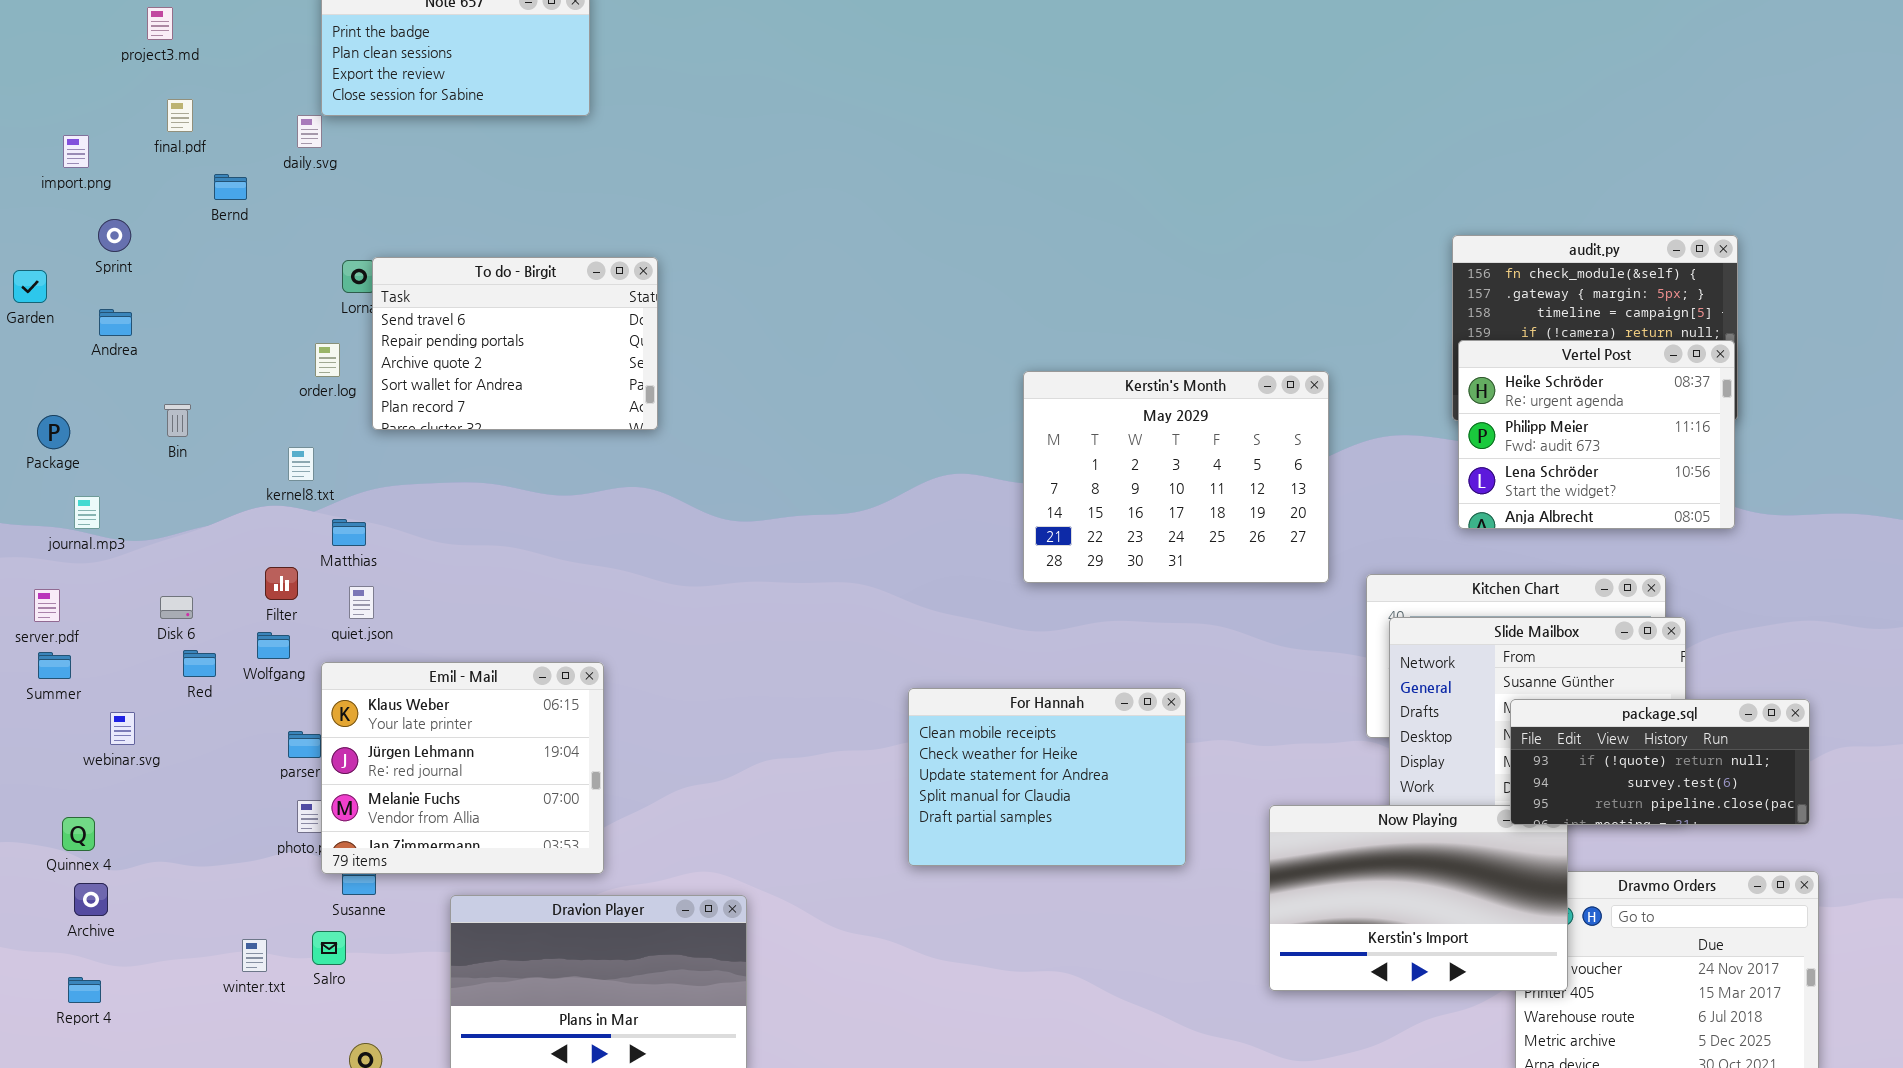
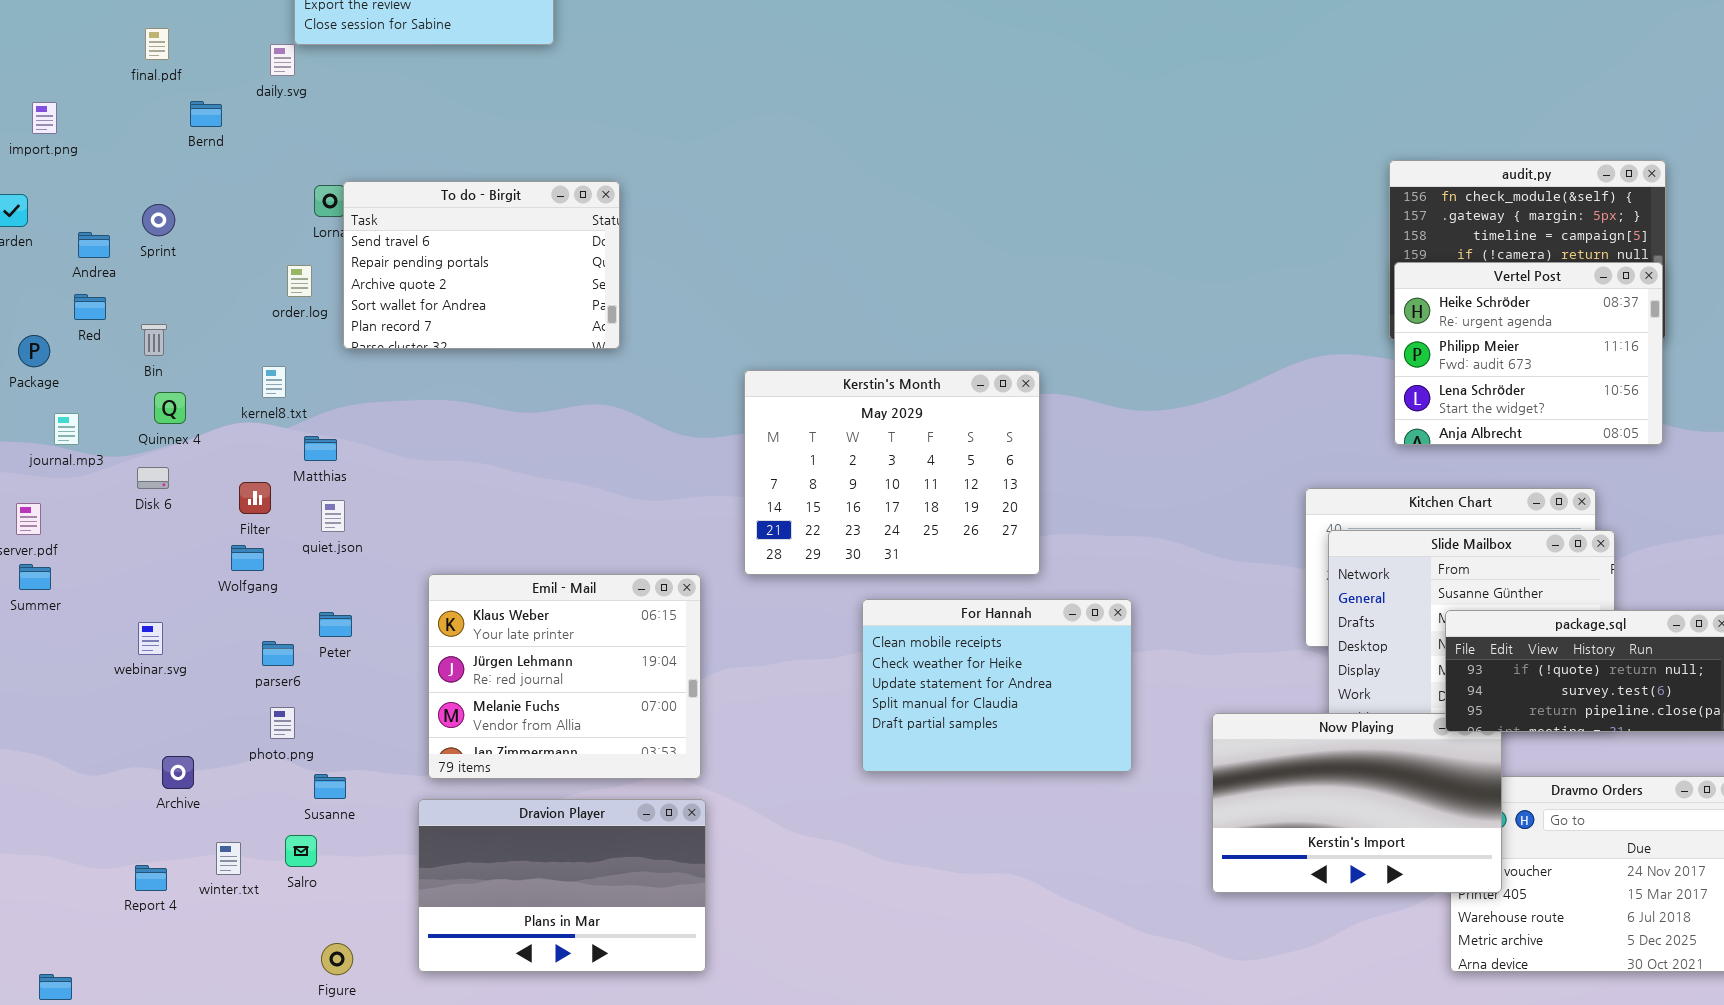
import.png: [63,135,89,168] -> [32,102,57,134], moved
Sprint: [98,219,131,252] -> [142,204,175,236], moved
Kerstin's Month: [1023,371,1329,583] -> [744,370,1040,575], moved
Disk 6: [160,596,193,619] -> [137,467,169,489], moved
Red: [183,650,216,677] -> [74,294,106,320], moved
Emil - Mail: [321,662,604,874] -> [428,574,701,779], moved
webinar.svg: [110,712,135,745] -> [138,622,163,655], moved
Quinnex 4: [62,817,95,851] -> [154,392,186,424], moved
Archive: [74,883,108,916] -> [162,756,194,789], moved
Report 4: [68,977,101,1003] -> [135,865,167,891], moved

